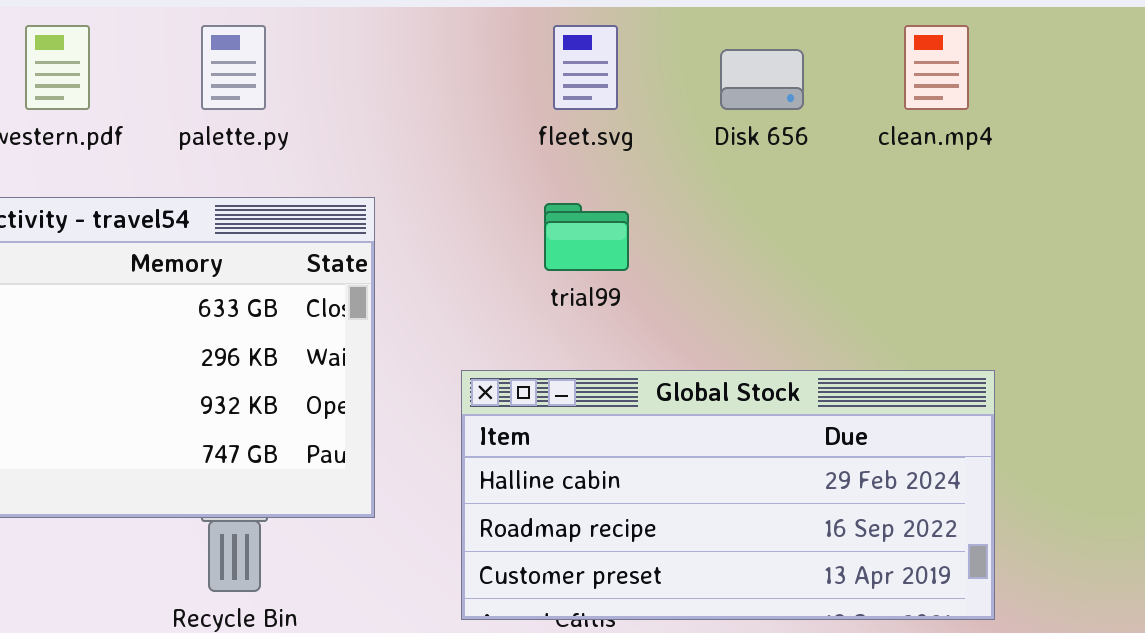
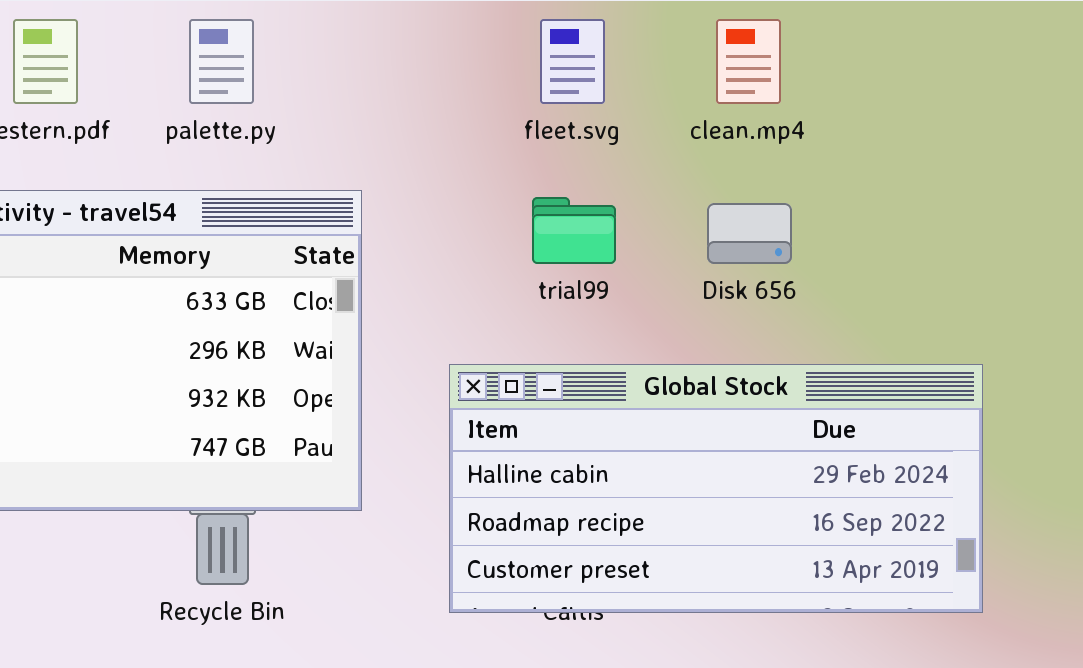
clean.mp4: [904,25,969,110] -> [716,19,781,104], moved
Disk 656: [720,49,804,110] -> [707,203,792,264], moved

